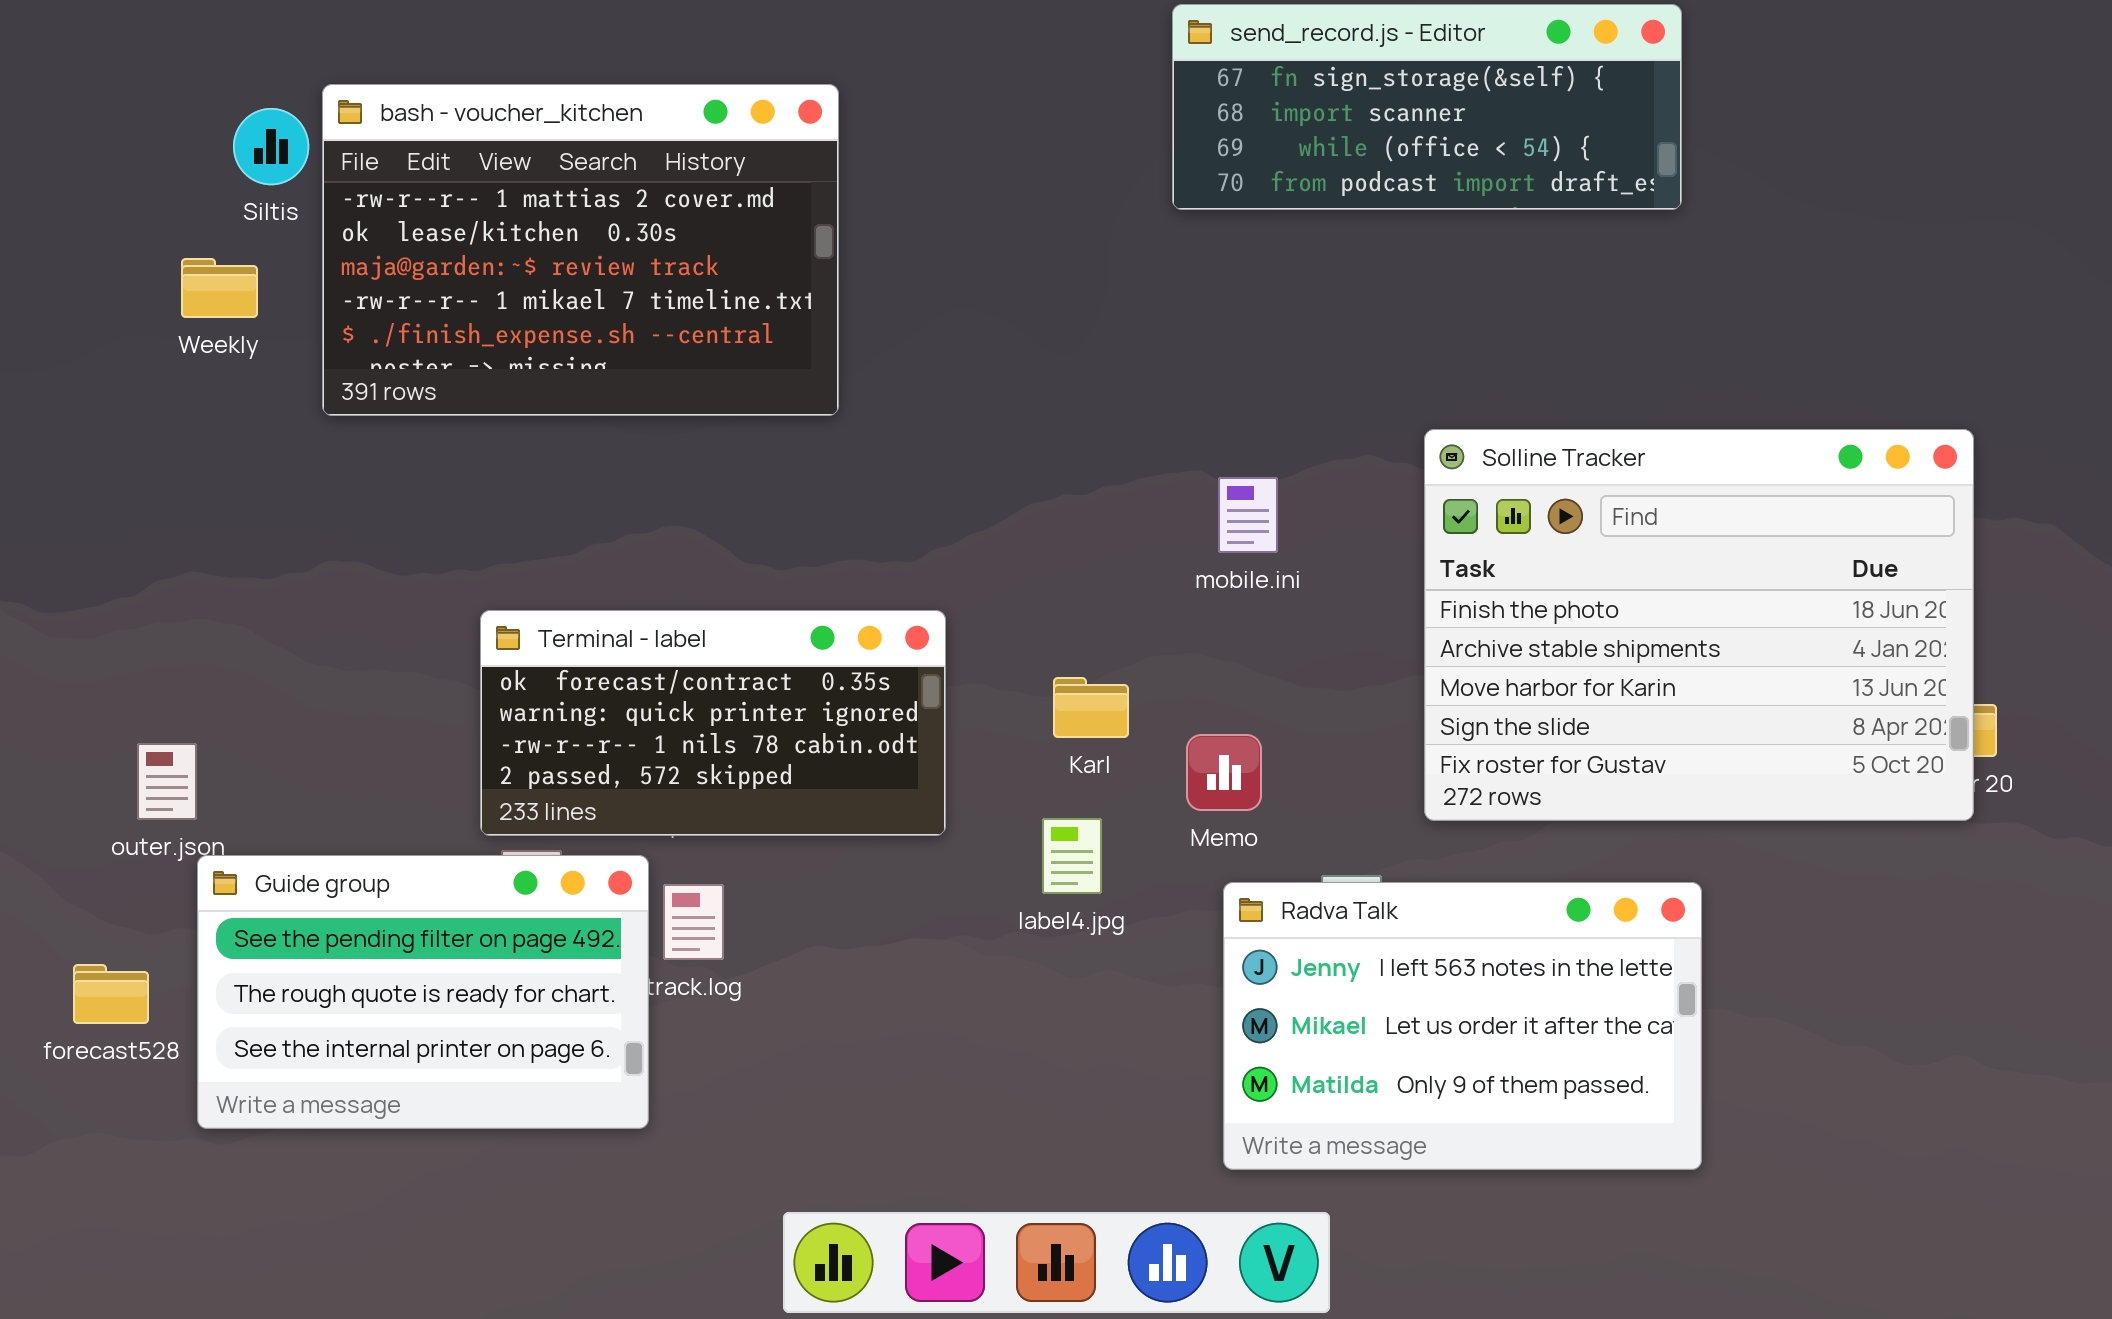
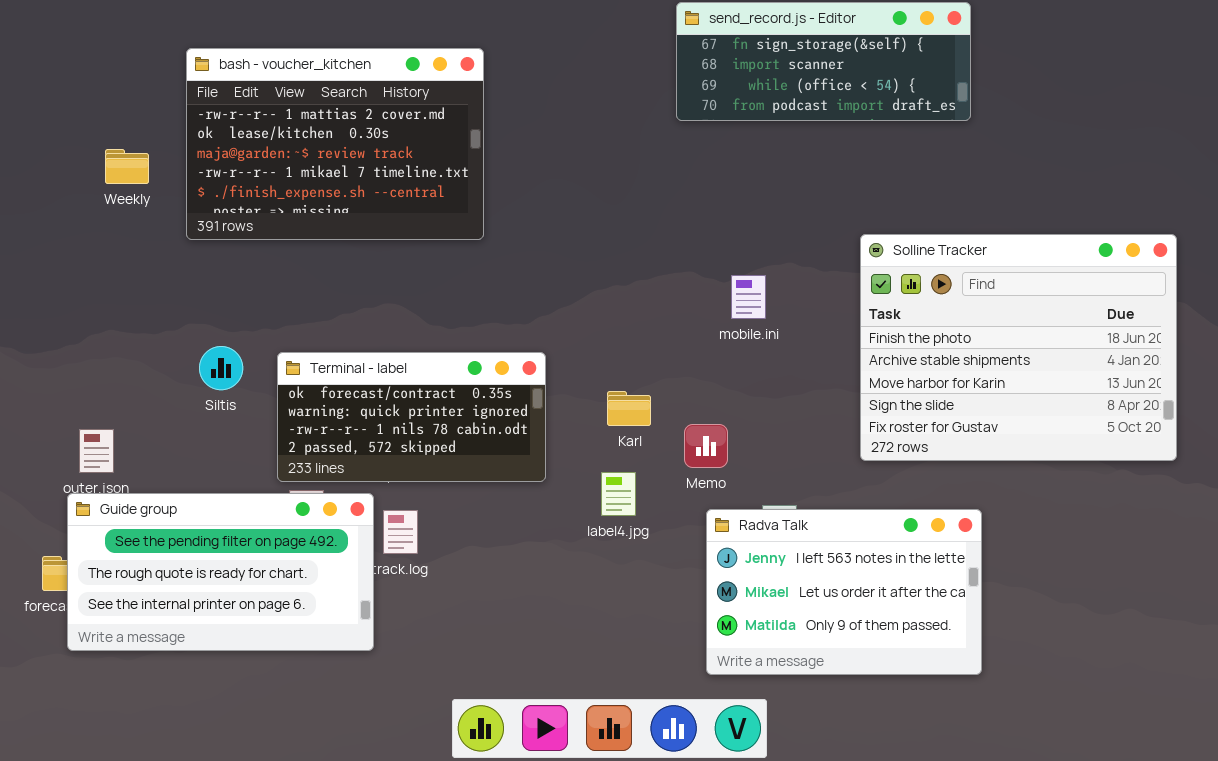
Siltis: [233,108,309,185] -> [199,346,243,390], moved
Solline Tracker: [1424,429,1974,821] -> [860,234,1177,461], moved
mobile.ini: [1218,477,1278,553] -> [731,275,766,319], moved
Guide group: [197,855,649,1129] -> [67,493,374,651], resized

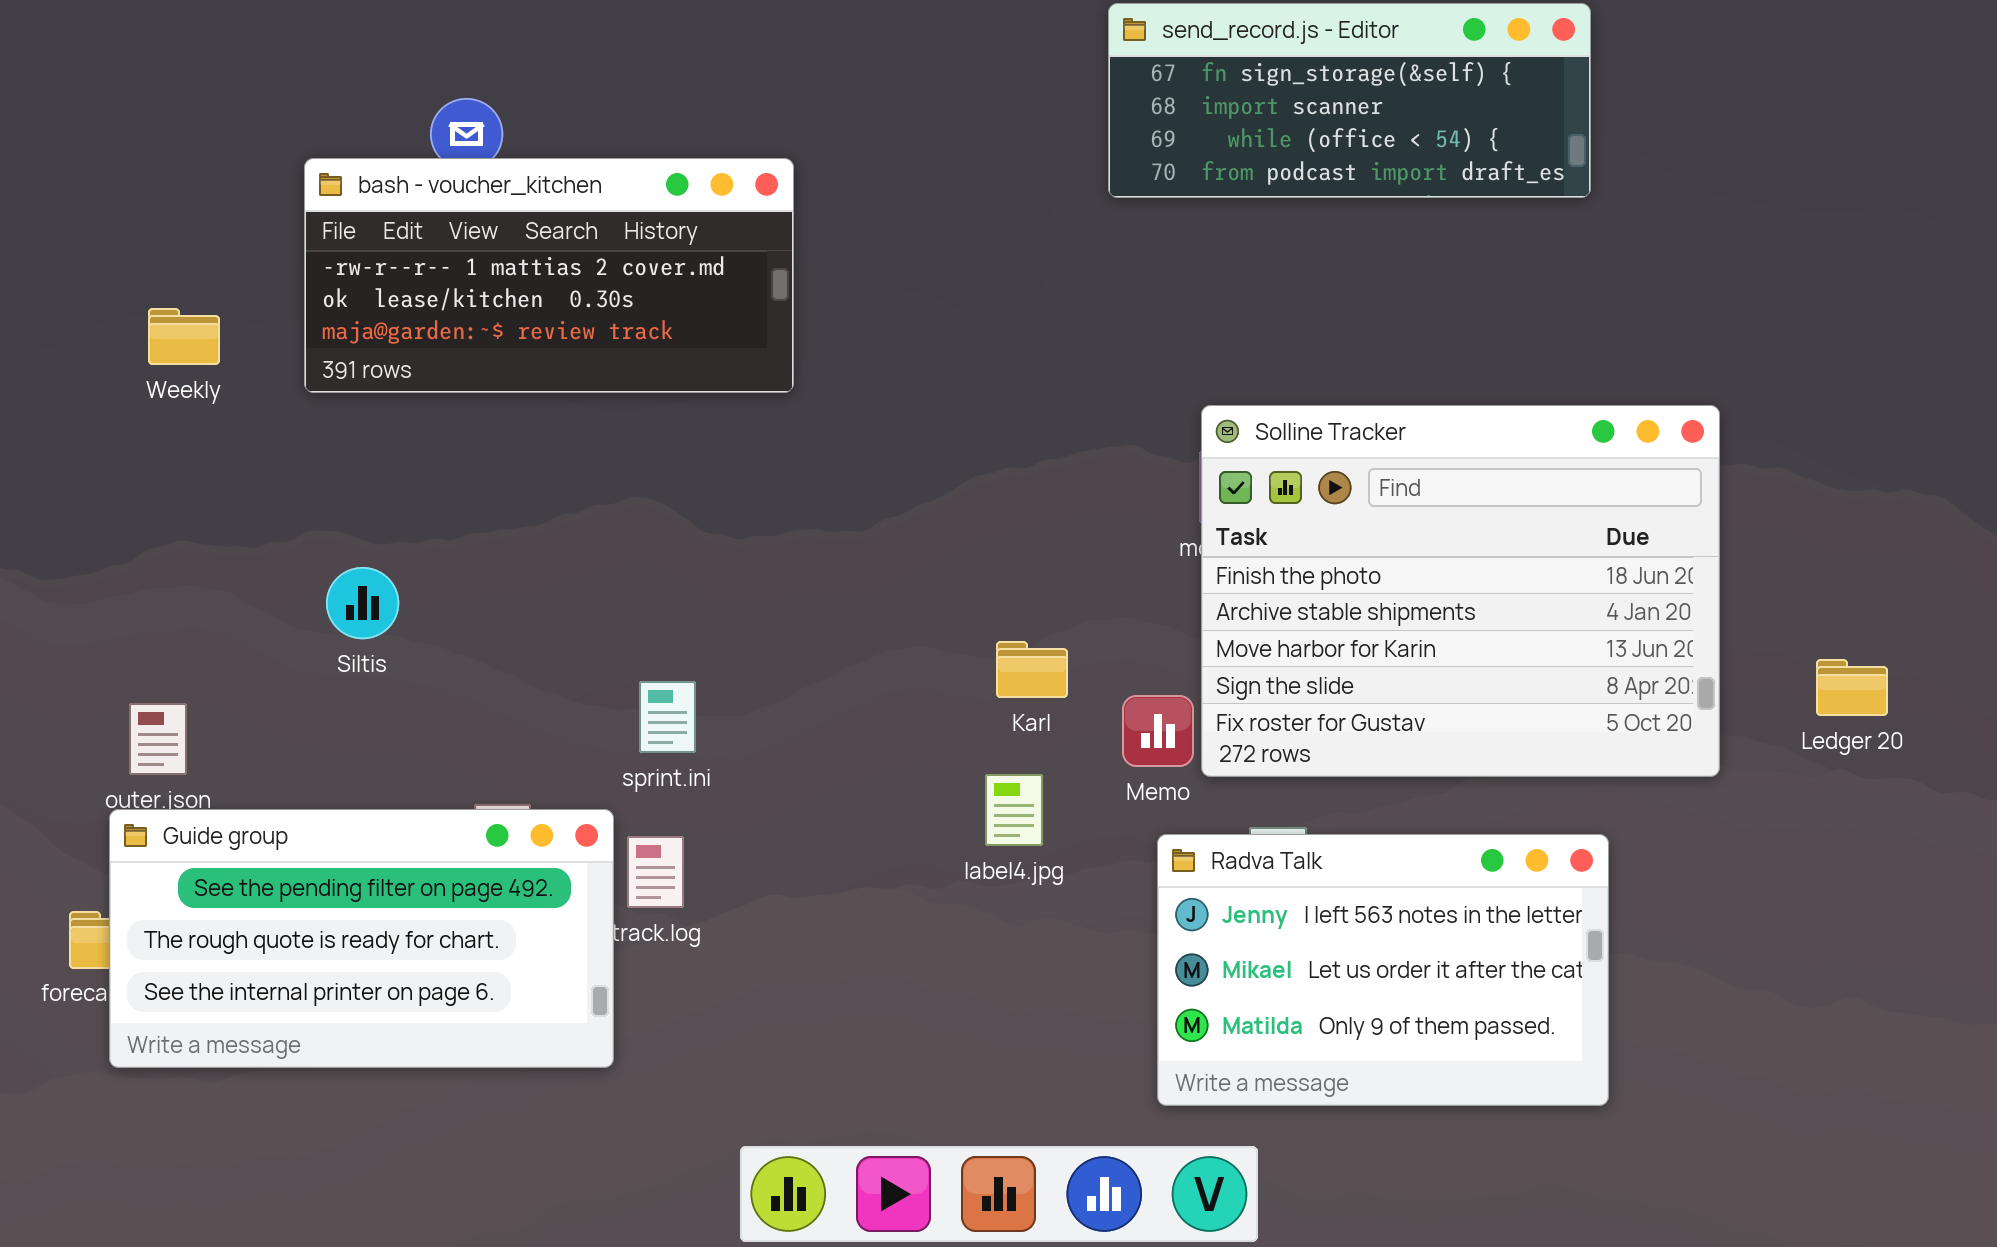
bash - voucher_kitchen: [186,48,484,240] -> [304,158,794,393], resized
Weekly: [105,149,149,184] -> [148,308,220,365], moved
Solline Tracker: [860,234,1177,461] -> [1201,405,1720,777], moved
Terminal - label: [277,352,546,482] -> none, closed

